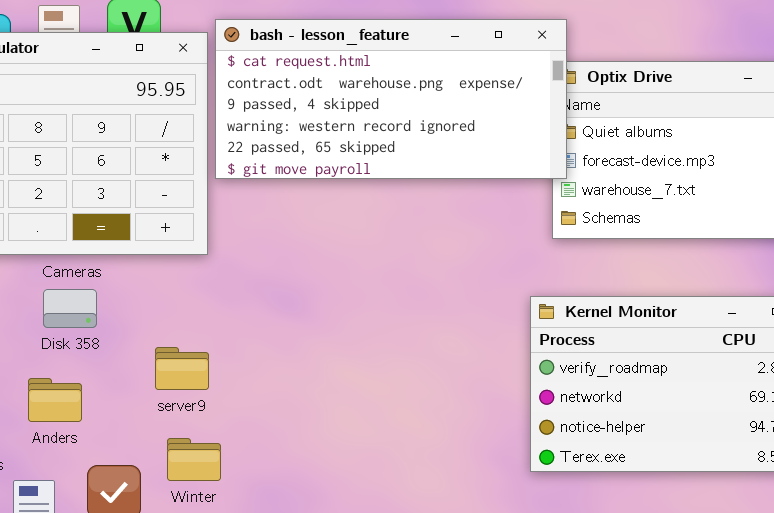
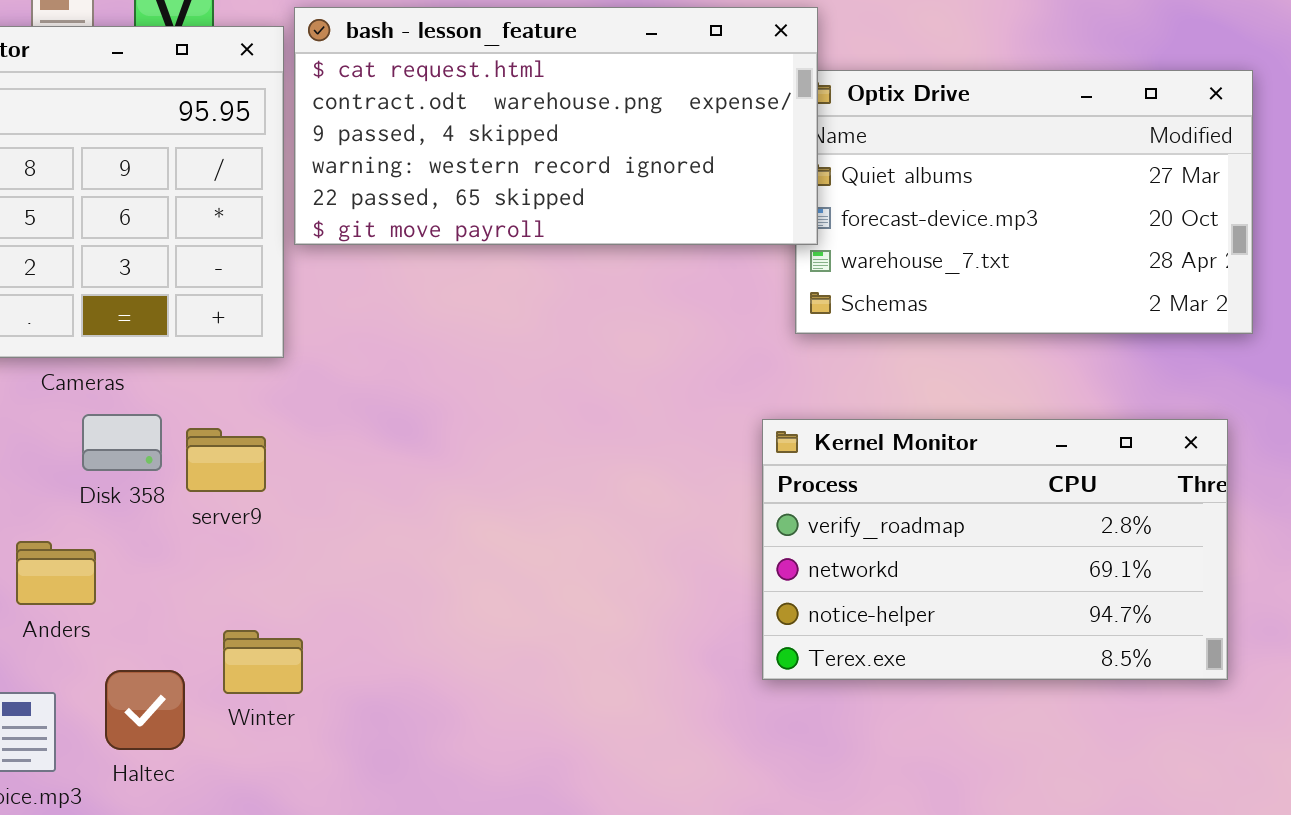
Disk 358: [43,289,97,328] -> [82,414,162,471], moved
server9: [155,347,209,390] -> [186,428,266,492], moved

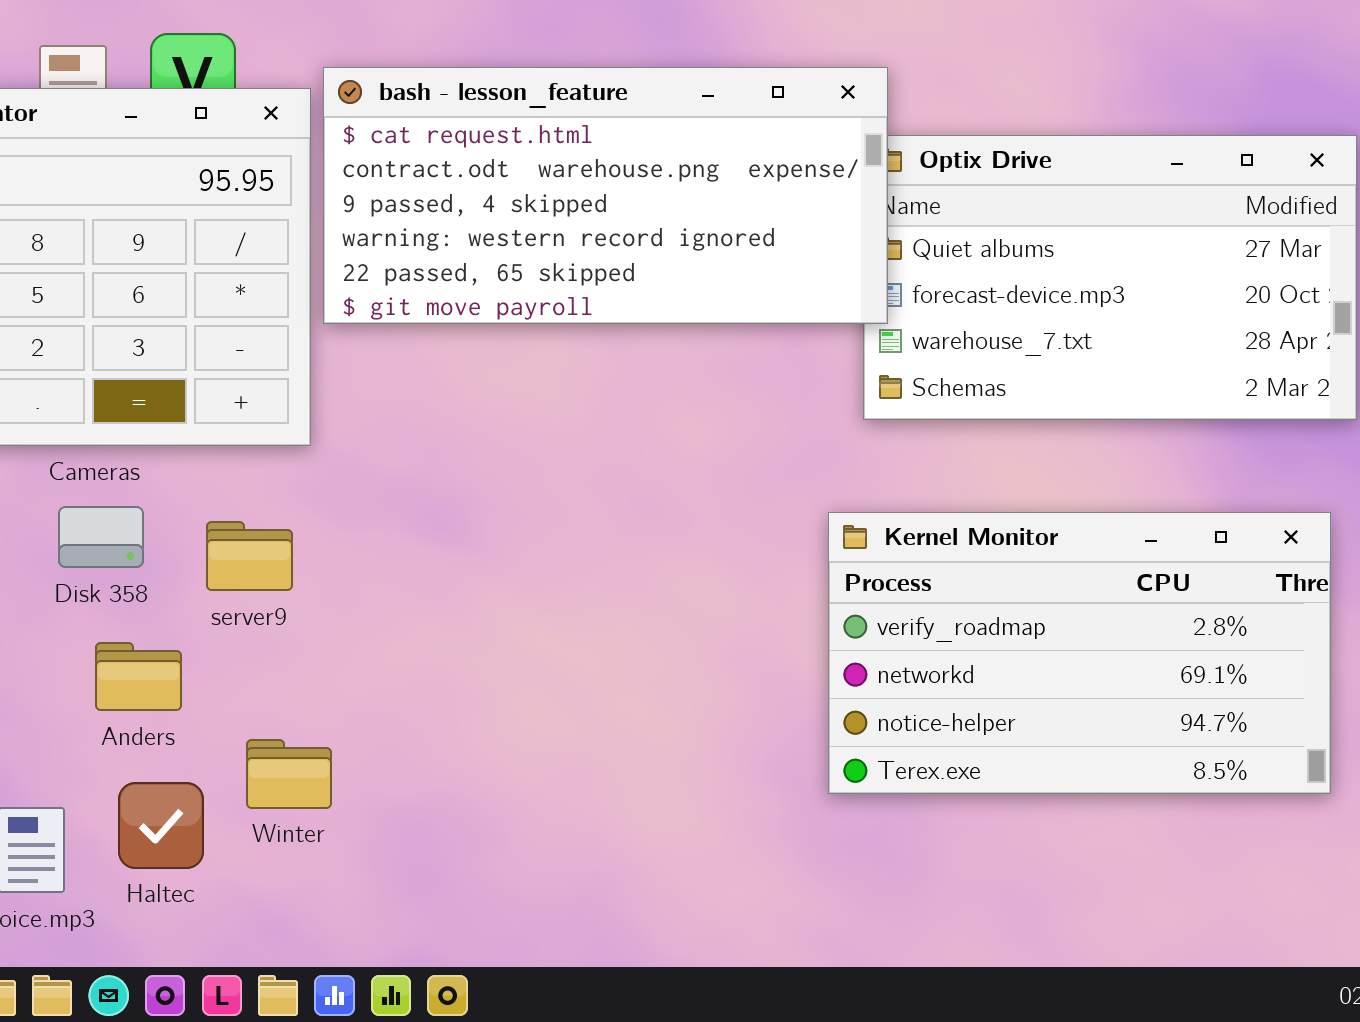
Disk 358: [82,414,162,471] -> [58,506,144,568], moved
Anders: [16,541,96,605] -> [95,642,182,711], moved

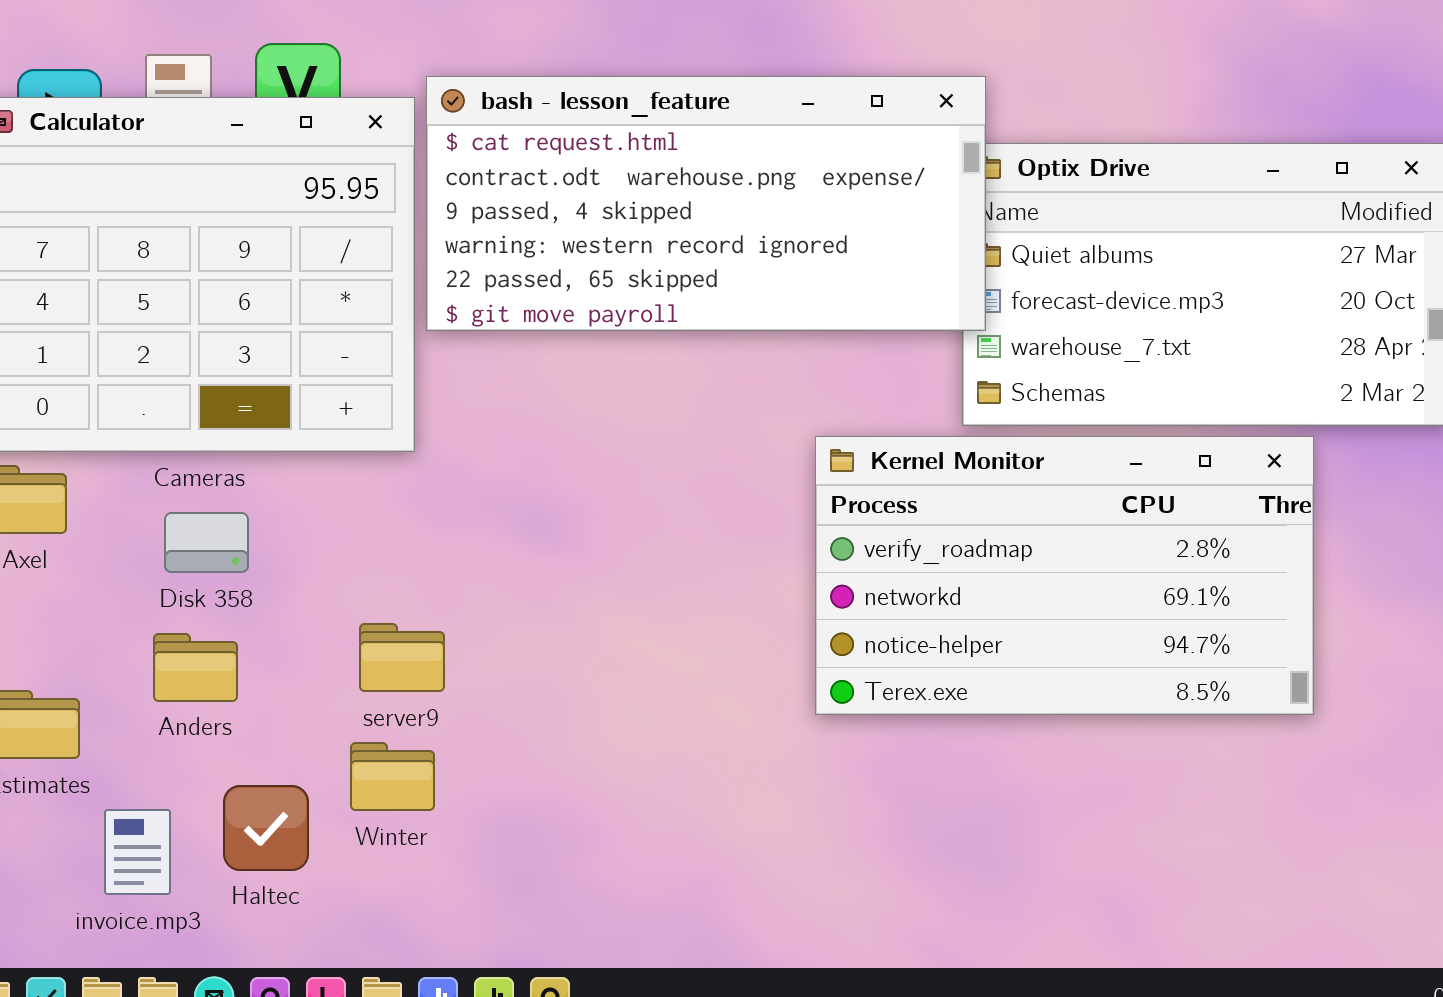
Kernel Monitor: [828,512,1331,794] -> [815,436,1314,715], moved
server9: [206,521,293,591] -> [359,623,445,692], moved
Anders: [95,642,182,711] -> [153,633,238,702], moved

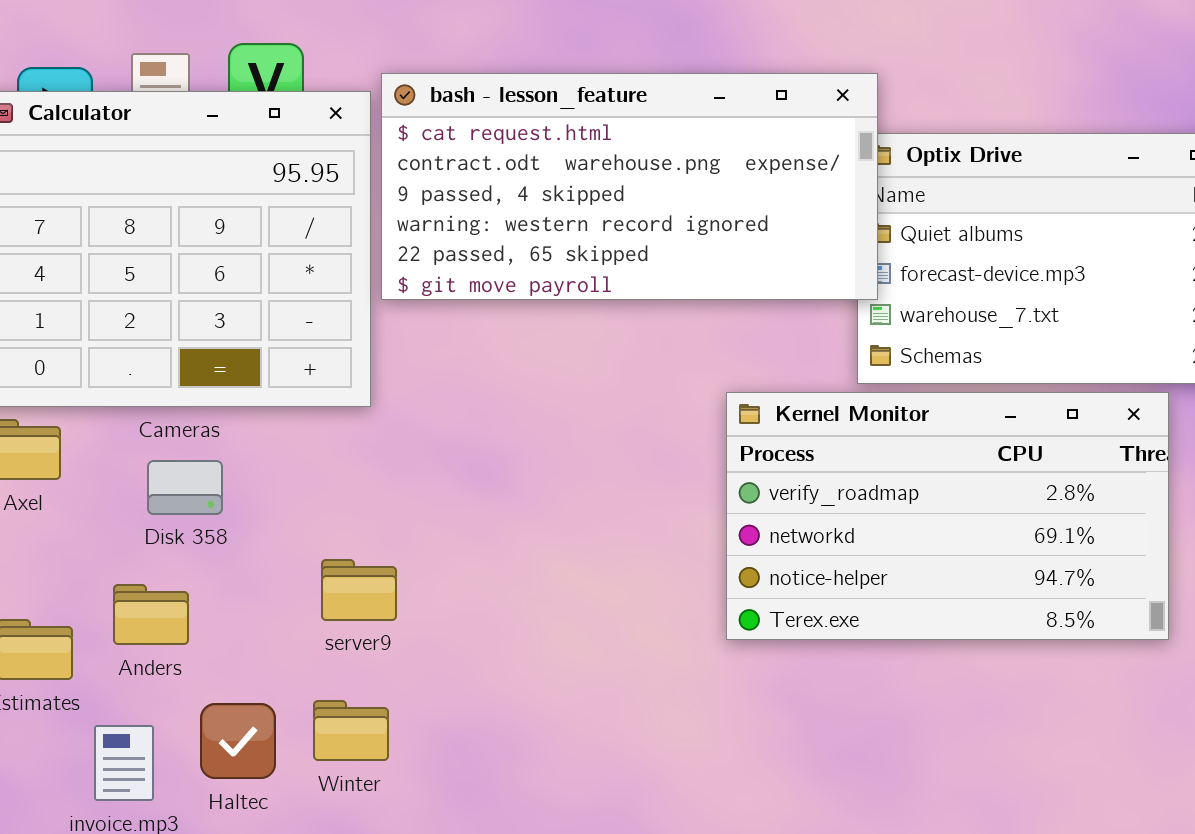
Anders: [153,633,238,702] -> [113,584,189,645], moved
Winter: [350,742,435,811] -> [313,700,389,761], moved

